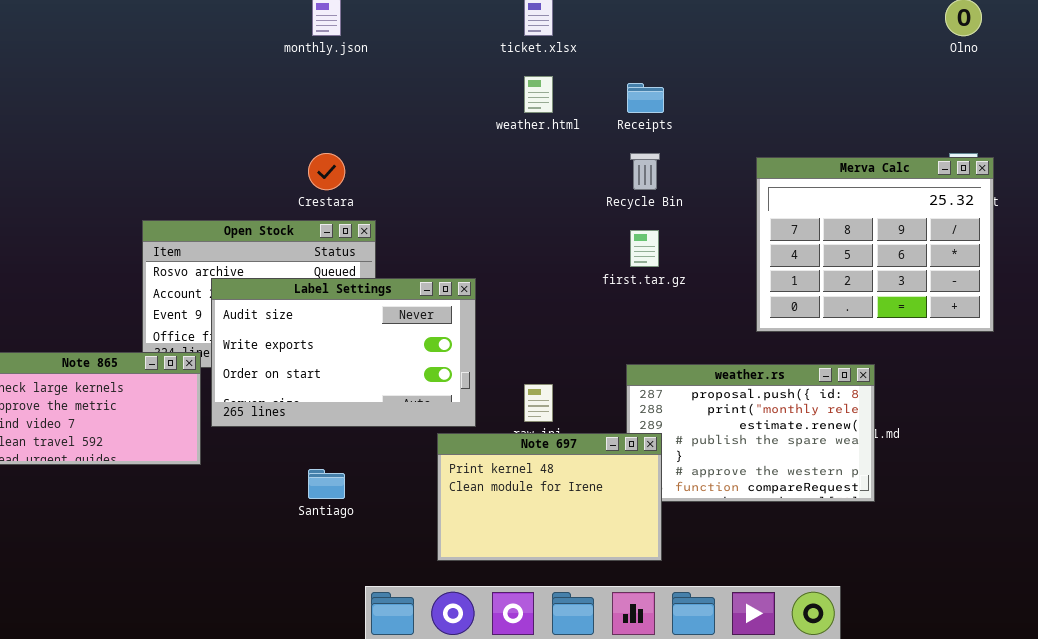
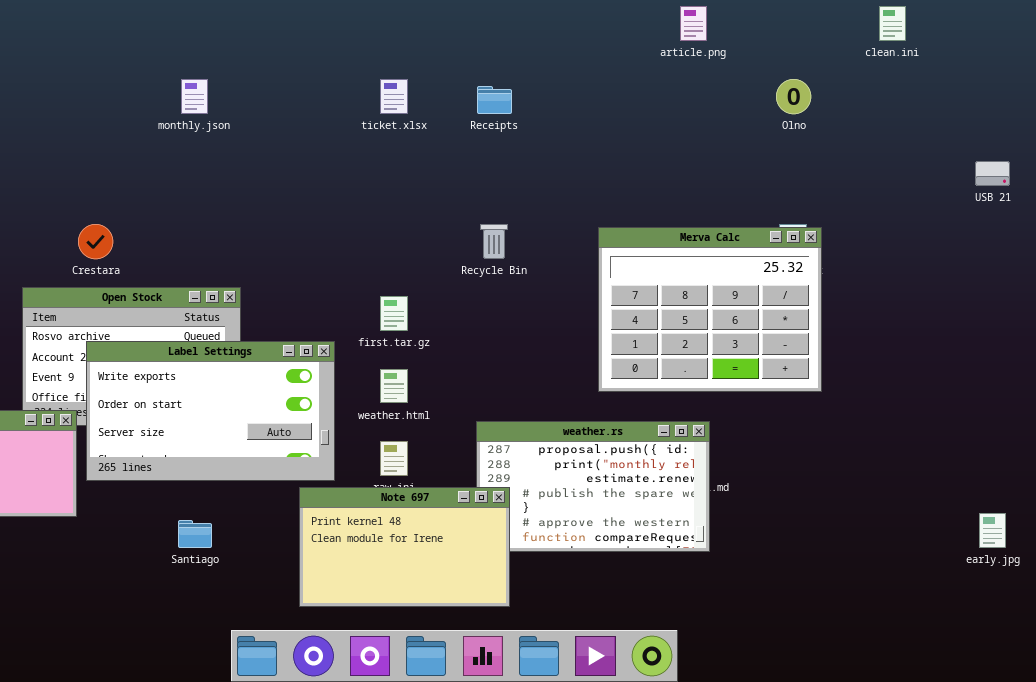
weather.html: [524,76,553,113] -> [380,369,408,403], moved
Receipts: [627,83,664,113] -> [477,86,512,114], moved
Crestara: [308,153,345,190] -> [78,224,113,259], moved
first.tar.gz: [630,230,659,267] -> [380,296,408,331], moved
Label Settings: [211,278,476,427] -> [86,341,335,481], scrolled down 1 row

